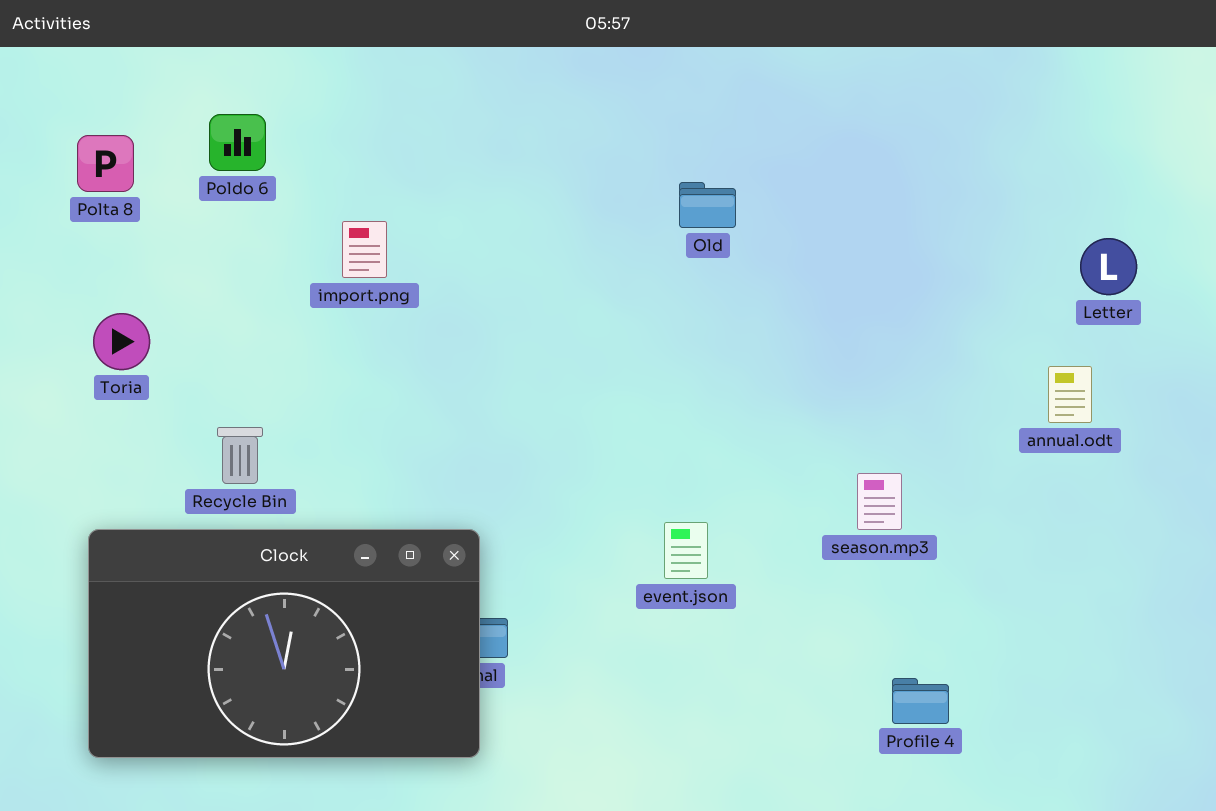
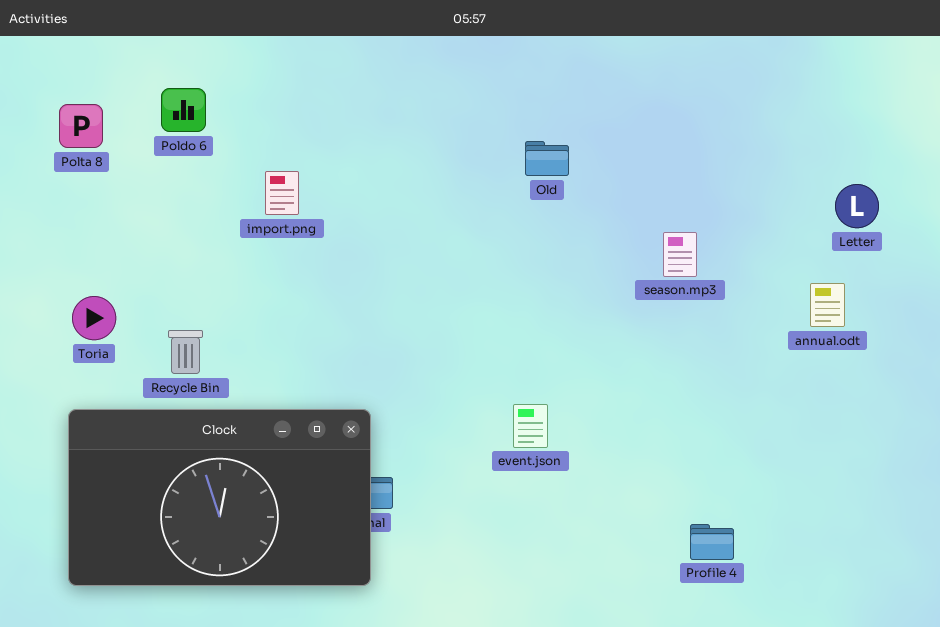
Toria: [93,313,150,370] -> [72,296,116,340], moved
season.mp3: [857,473,902,530] -> [663,232,697,277], moved

